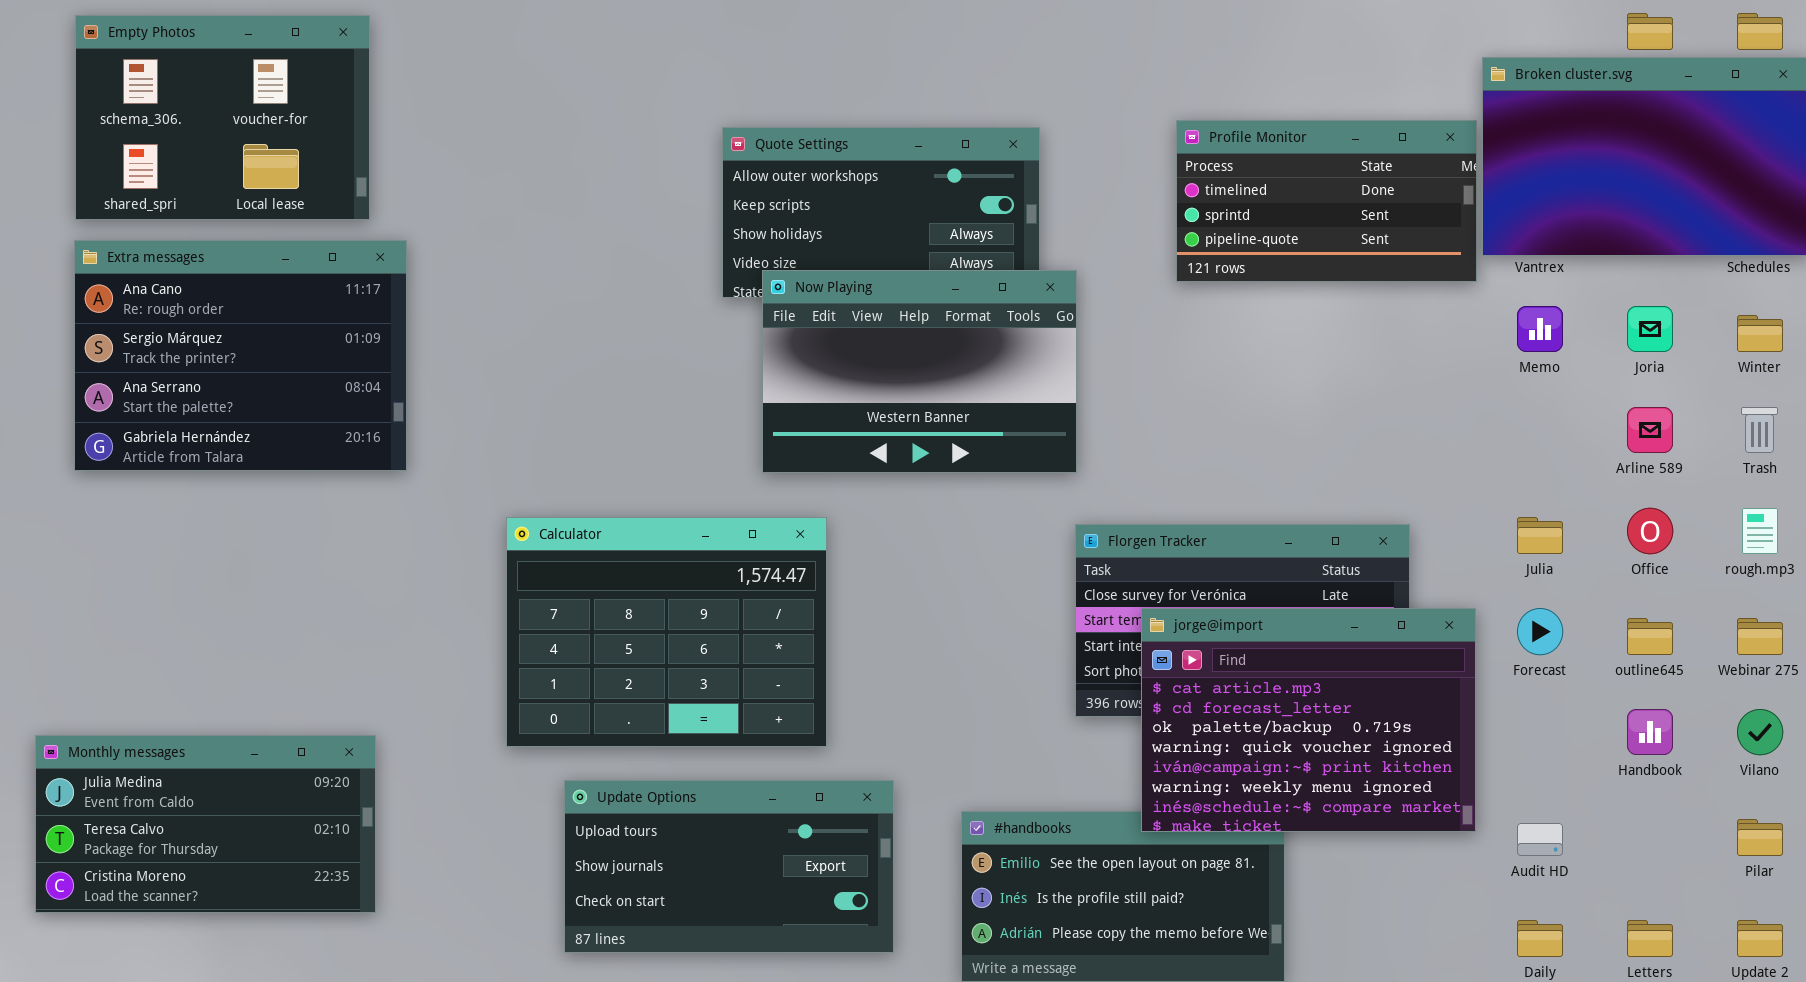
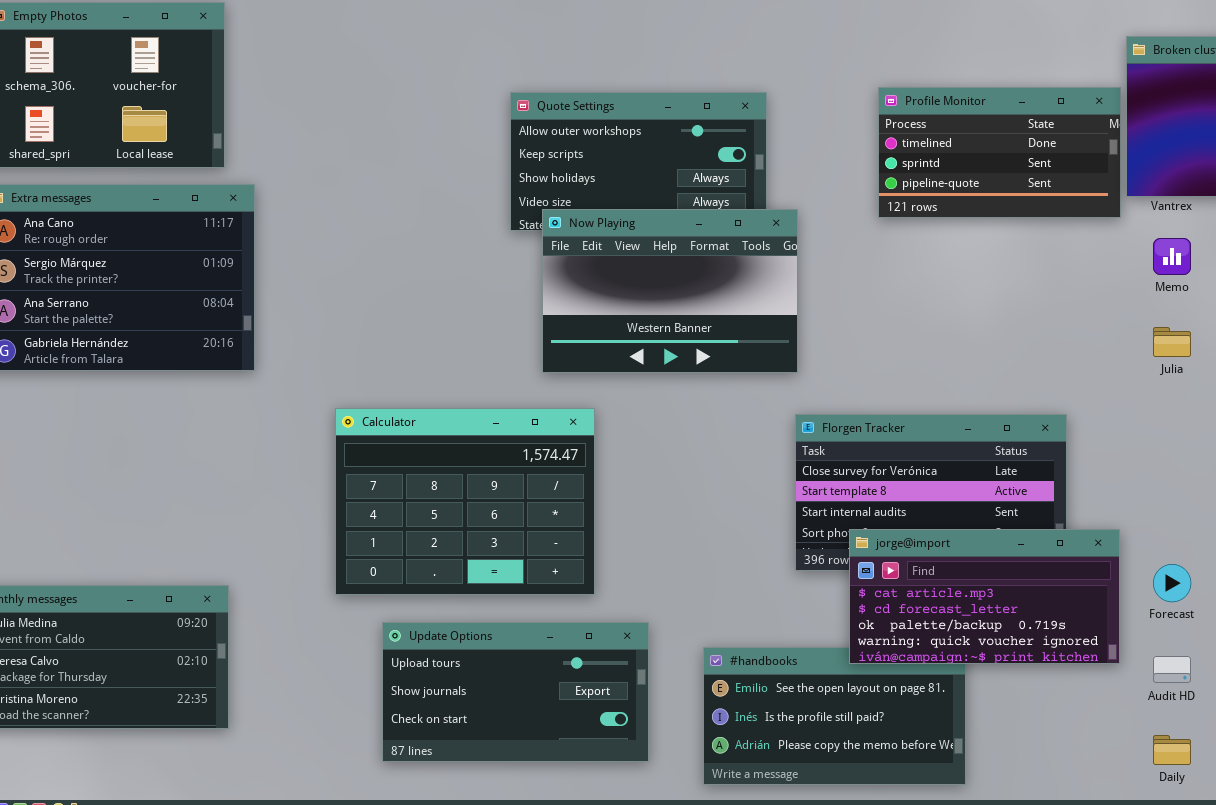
Julia: [1517,517,1563,554] -> [1153,327,1191,357], moved
jorge@import: [1141,608,1476,832] -> [849,529,1120,664], resized
Forecast: [1517,608,1563,655] -> [1153,564,1191,602], moved

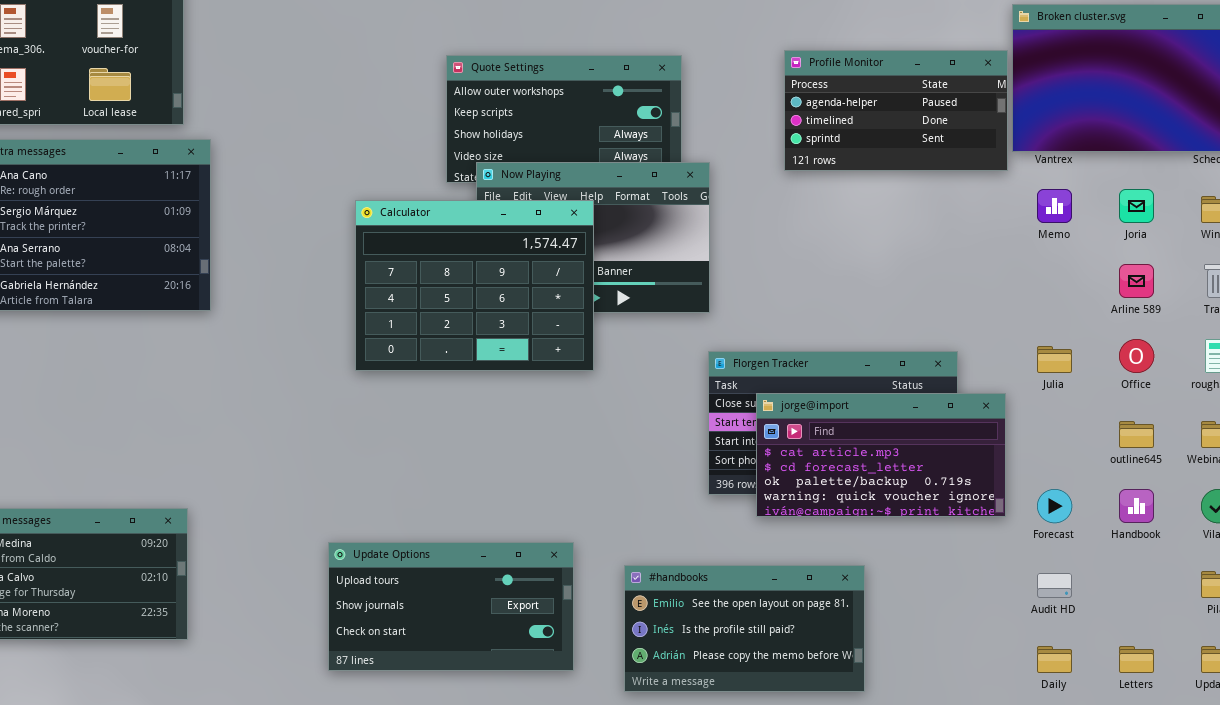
Profile Monitor: [878,87,1121,218] -> [784,50,1008,171], scrolled up 1 row
Julia: [1153,327,1191,357] -> [1037,346,1072,373], moved
Calculator: [335,408,595,595] -> [355,200,594,371], moved
jorge@import: [849,529,1120,664] -> [756,393,1006,517], moved

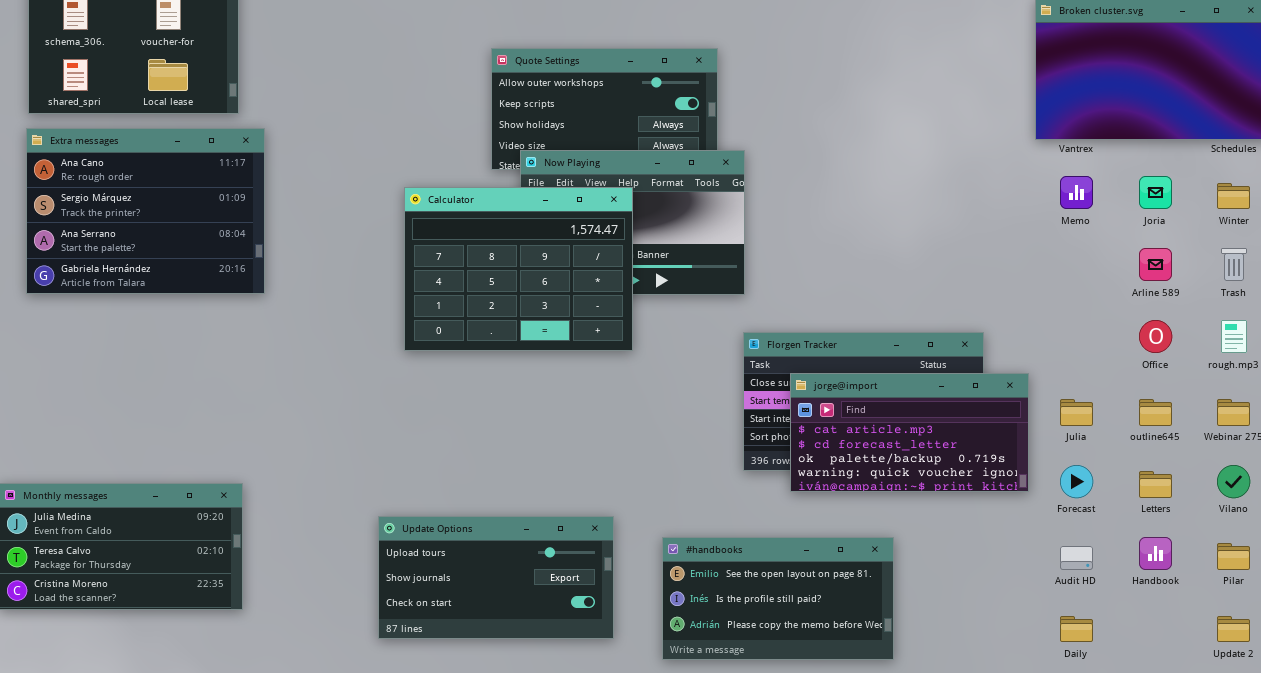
Profile Monitor: [784,50,1008,171] -> none, closed
Julia: [1037,346,1072,373] -> [1060,399,1093,426], moved
Handbook: [1119,489,1154,523] -> [1139,537,1172,570], moved
Letters: [1119,646,1154,673] -> [1139,471,1172,498], moved

